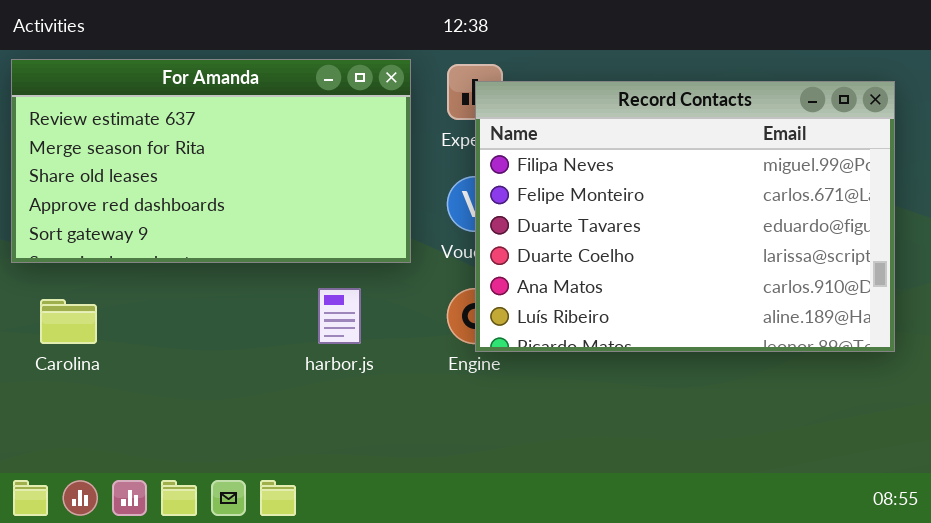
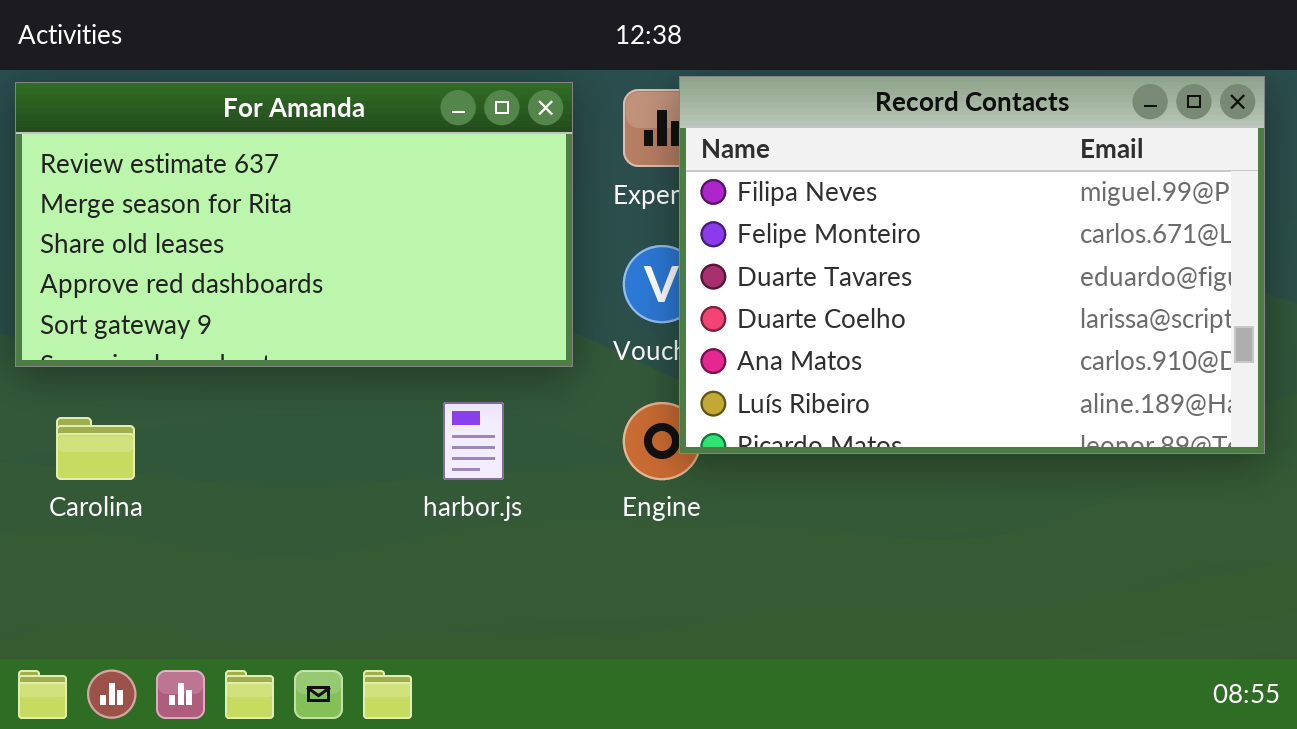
Record Contacts: [475,81,895,352] -> [679,76,1265,454], moved

